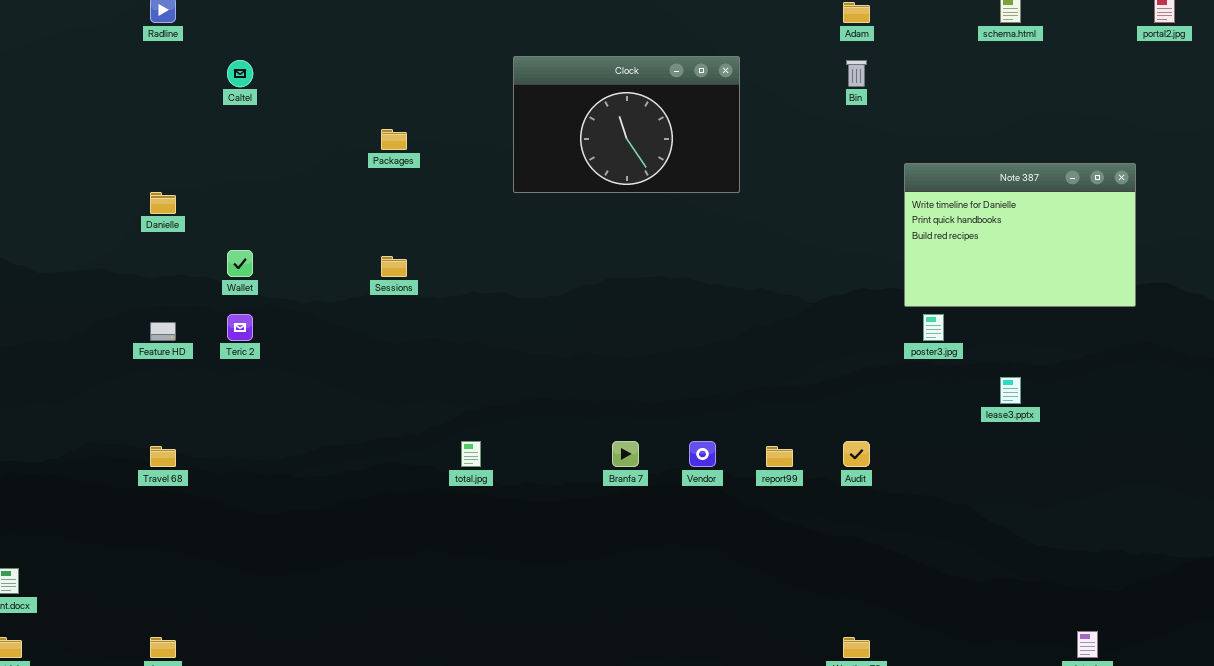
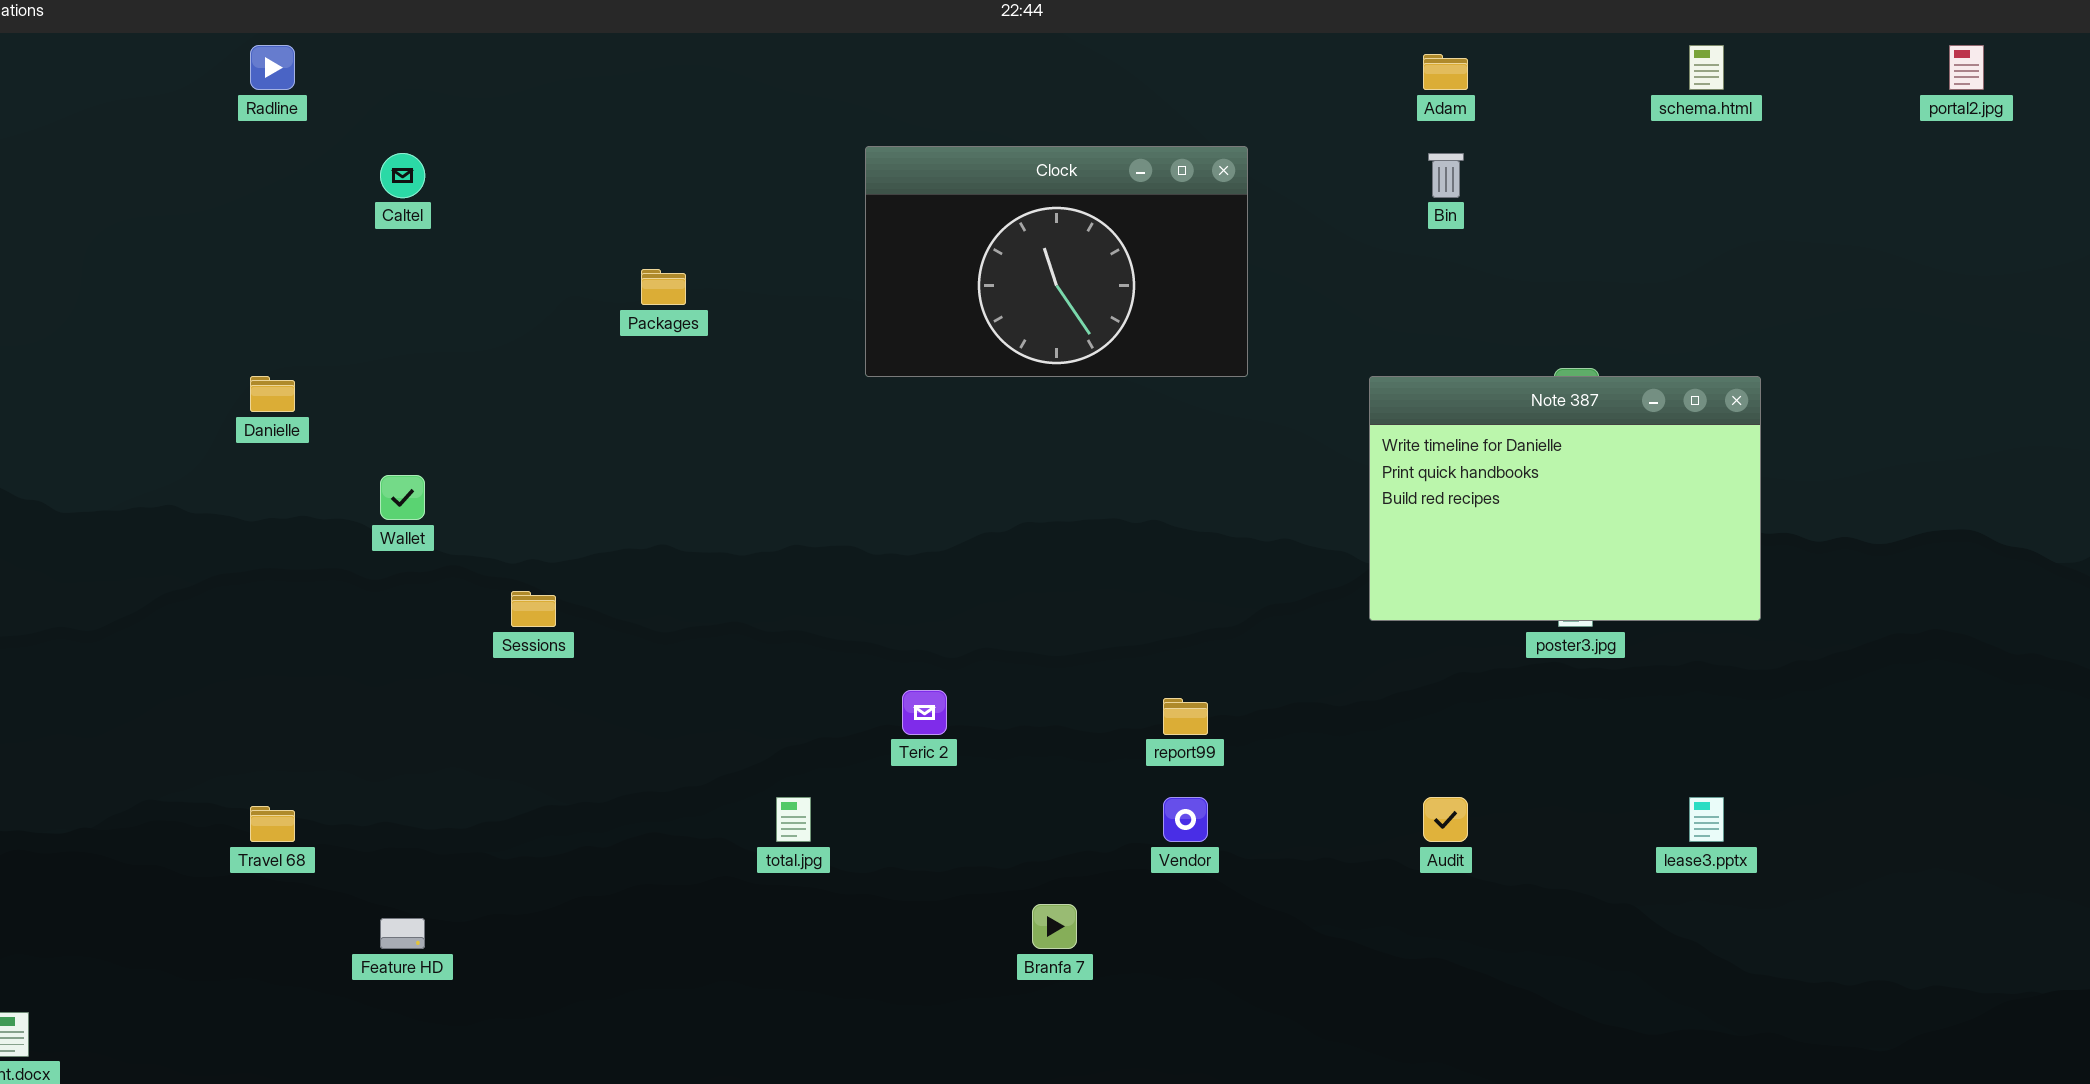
Note 387: [904,163,1136,307] -> [1369,376,1761,621], moved
Sessions: [381,256,407,277] -> [511,591,556,627], moved
Teric 2: [227,314,253,341] -> [902,690,947,735], moved
Feature HD: [150,322,176,341] -> [380,918,425,949], moved
lease3.pptx: [1000,377,1021,404] -> [1689,797,1724,842], moved
Branfa 7: [612,441,639,467] -> [1032,904,1077,949], moved
report99: [766,446,793,467] -> [1163,698,1208,735], moved

